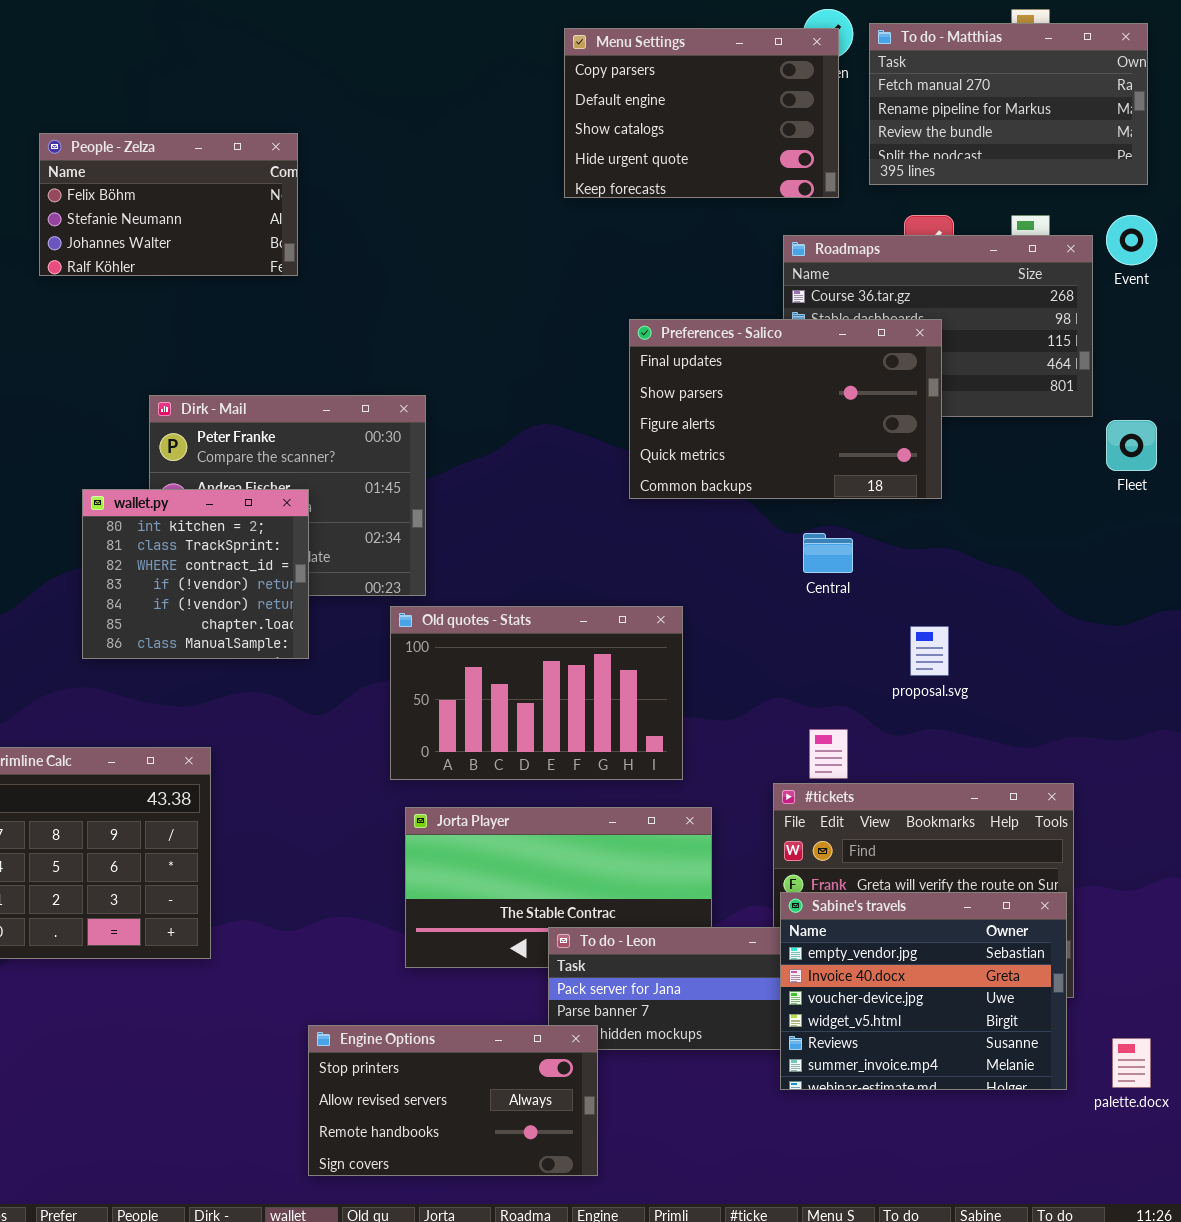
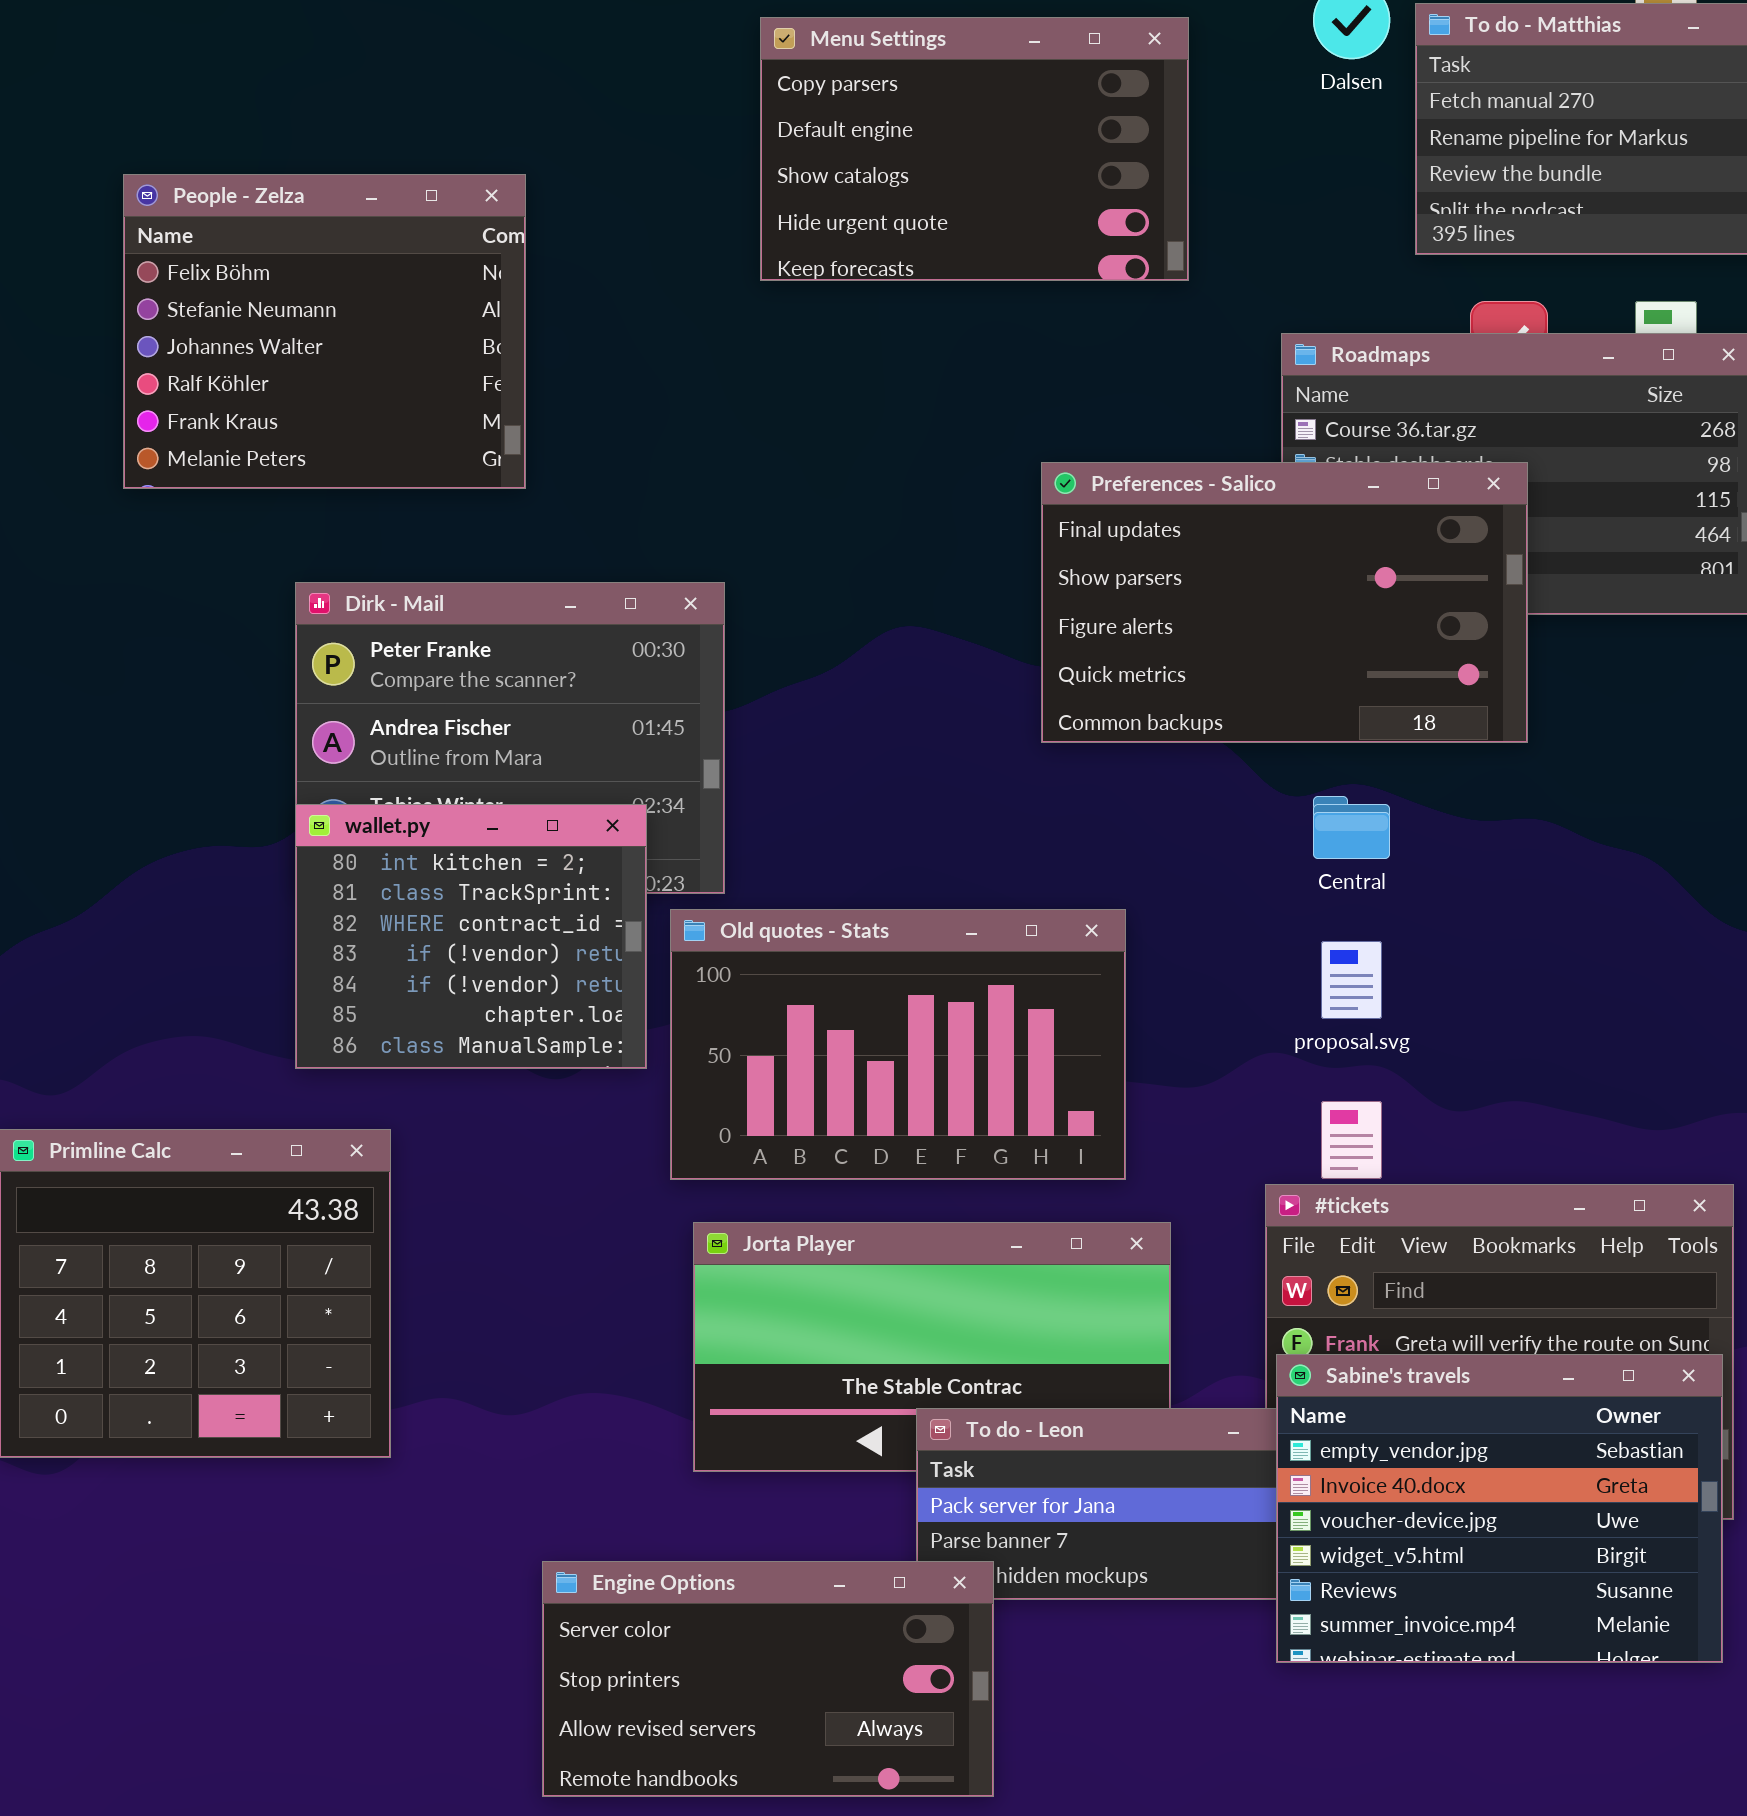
Menu Settings: [564,28,839,198] -> [760,17,1189,281], moved
People - Zelza: [39,133,298,276] -> [123,174,526,489], resized
wallet.py: [82,489,309,659] -> [295,804,647,1069], moved
proposal.svg: [910,626,949,676] -> [1321,941,1382,1019], moved
Engine Options: [308,1025,598,1176] -> [542,1561,994,1797], scrolled up 1 row

